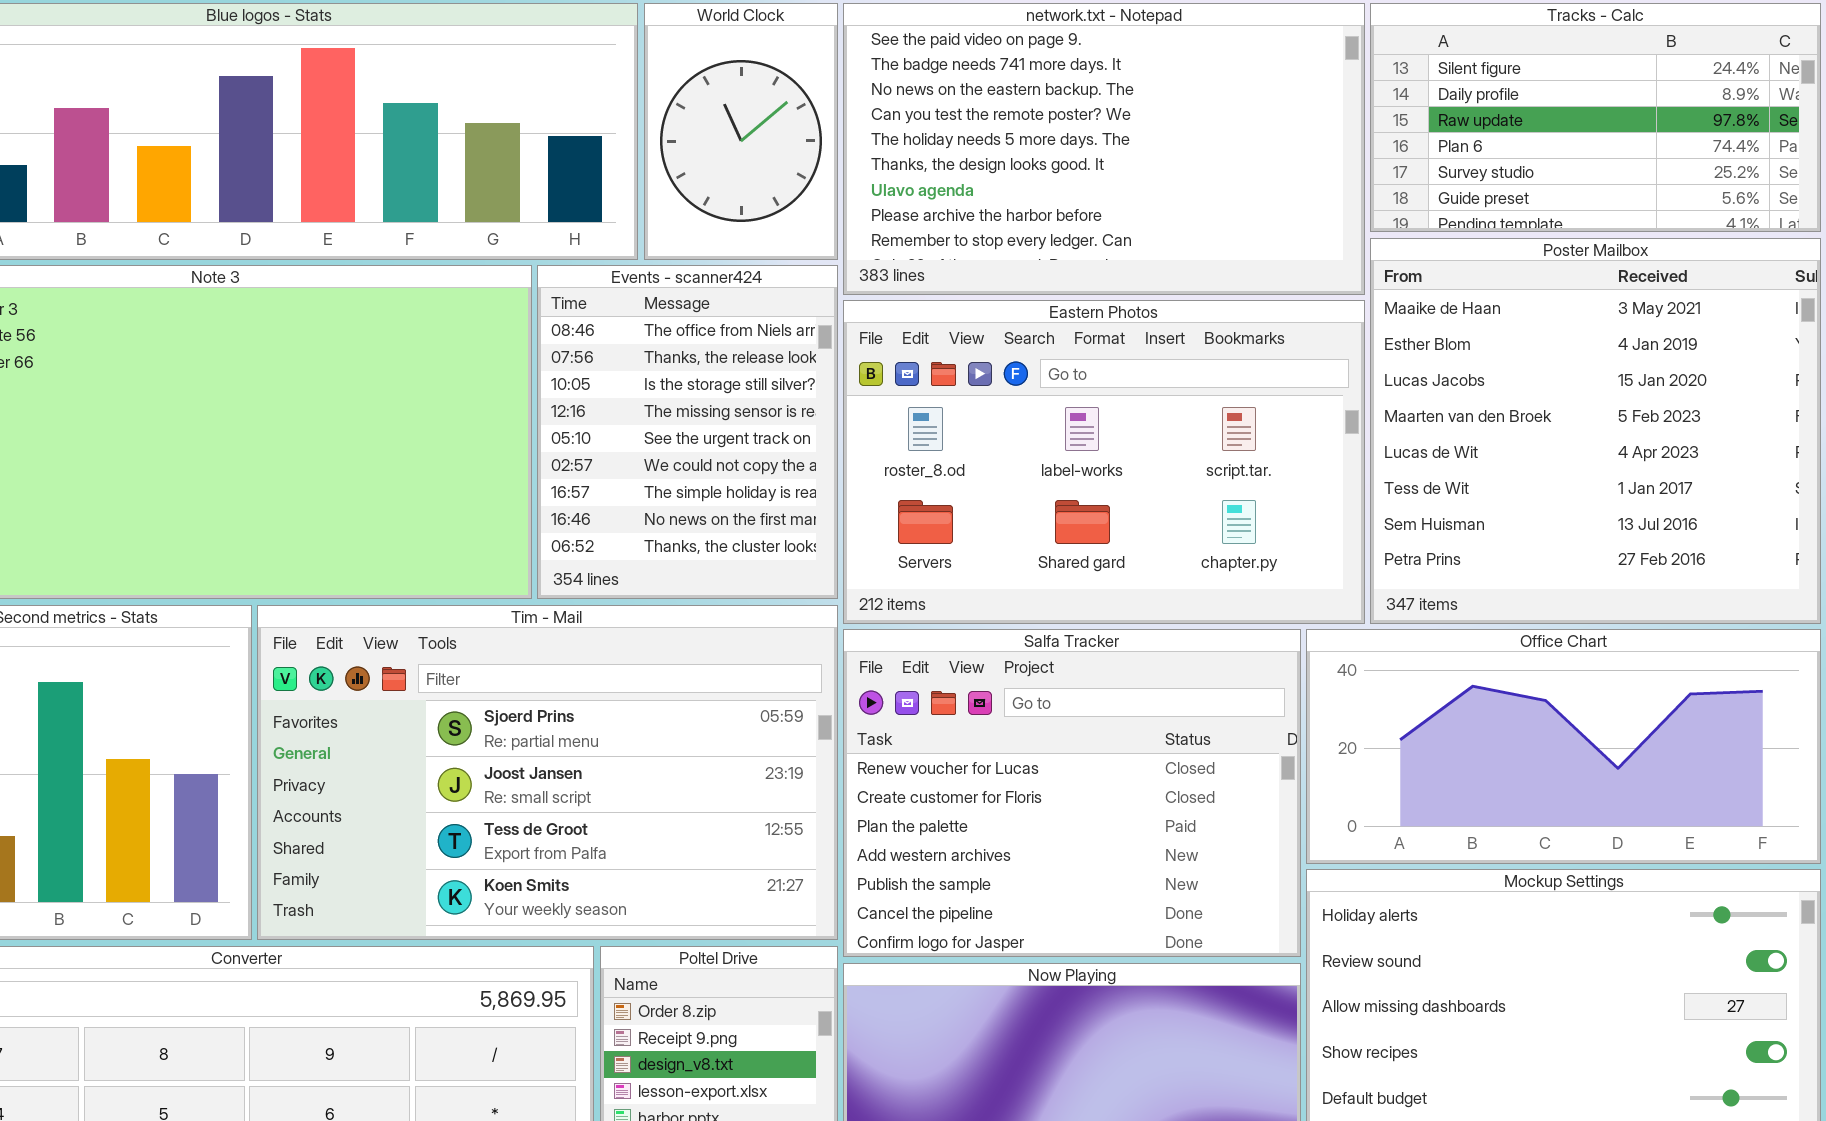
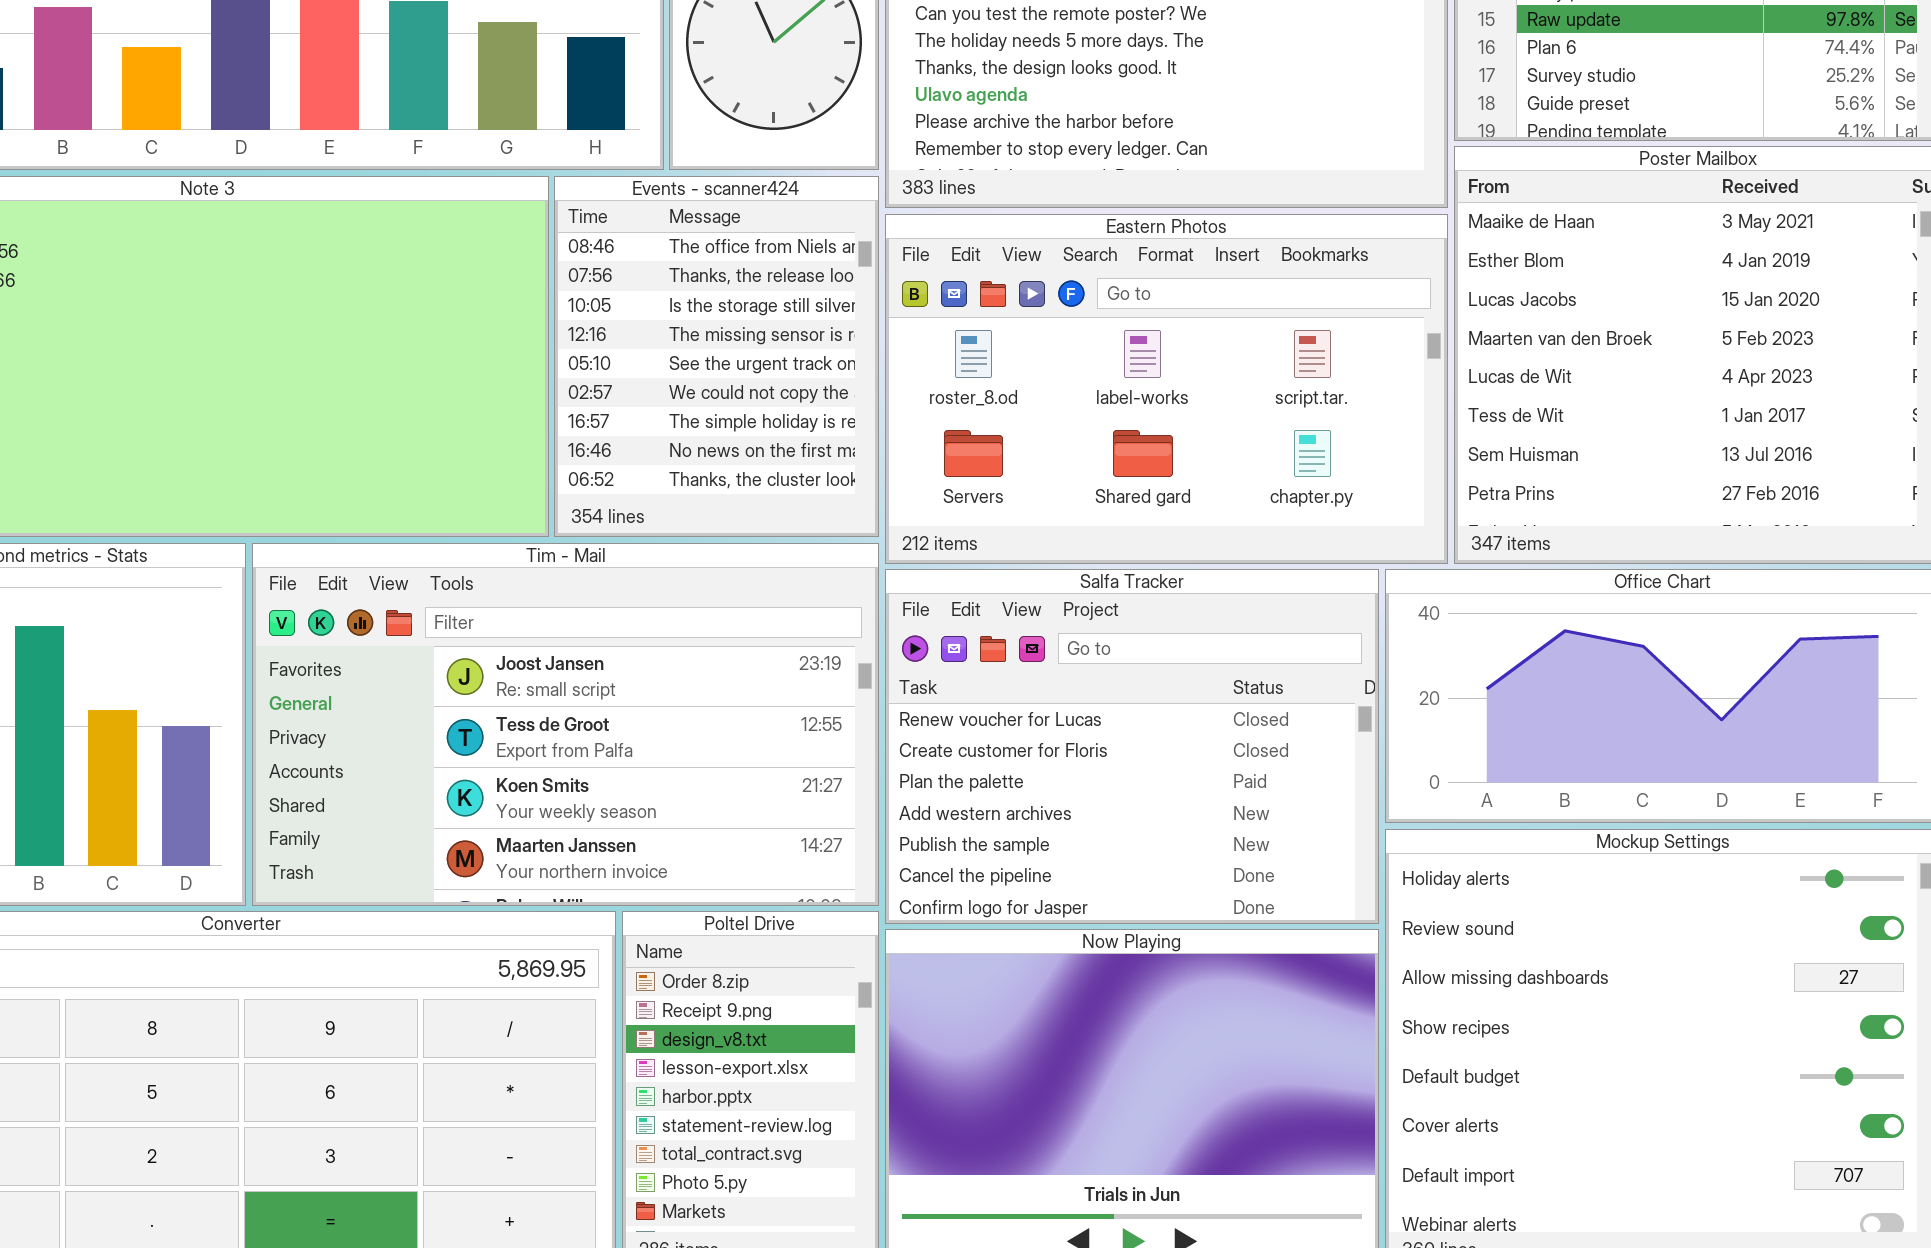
Tim - Mail: [257,605,838,940] -> [252,543,879,906], scrolled down 1 row

